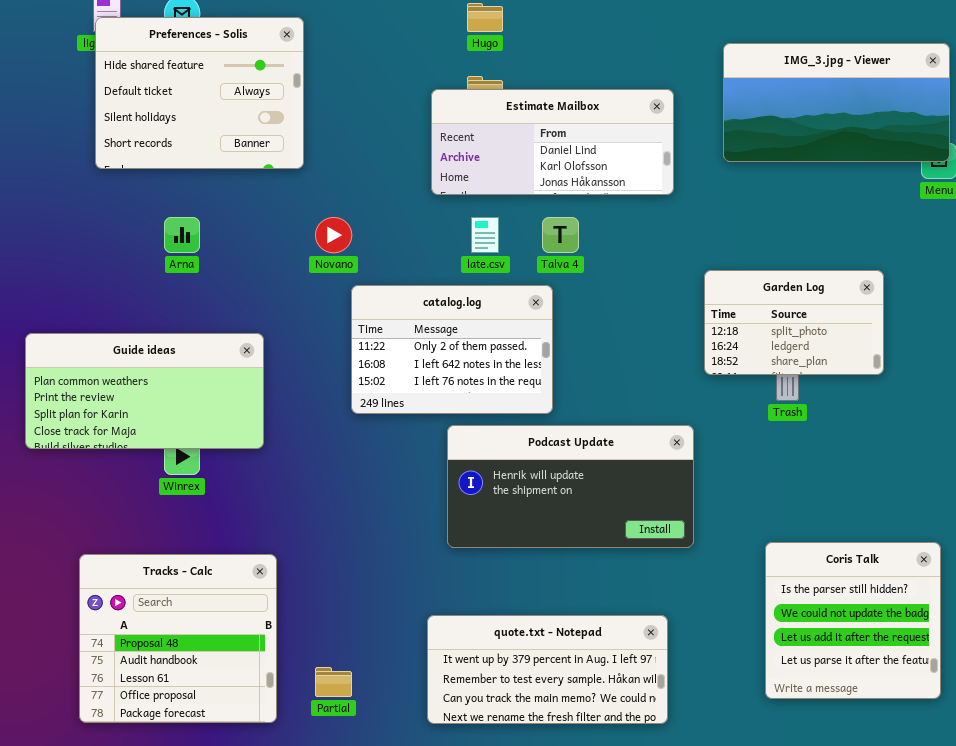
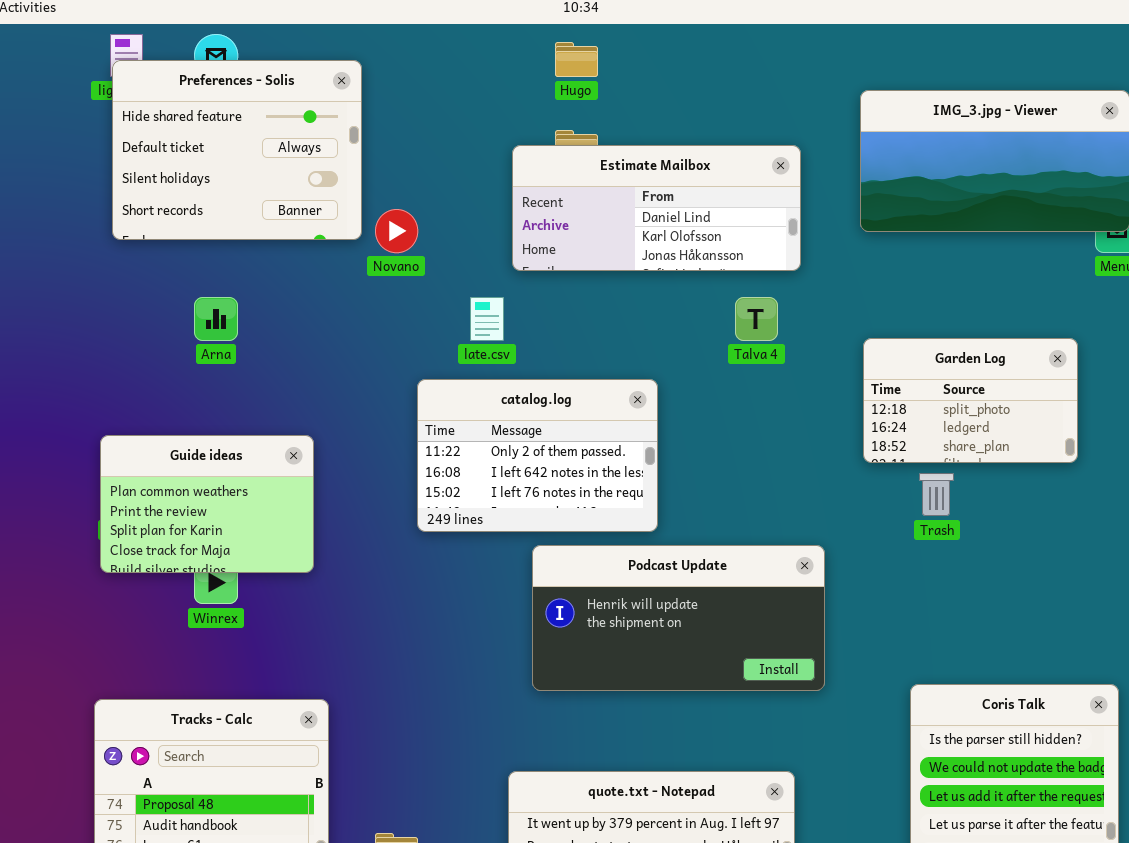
Novano: [315,217,352,253] -> [375,209,418,253], moved
late.csv: [471,217,499,253] -> [470,297,504,341], moved
Talva 4: [542,217,579,253] -> [735,297,778,341], moved
Garden Log: [704,270,884,375] -> [863,338,1078,463], moved
Guide ideas: [25,333,264,449] -> [100,435,314,573], resized

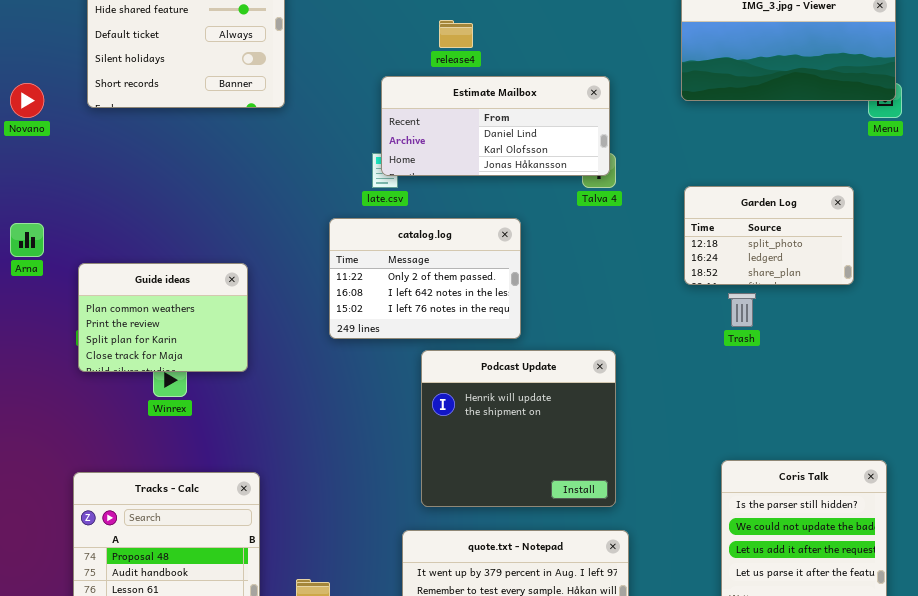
Estimate Mailbox: [512,145,801,271] -> [381,76,610,176], moved
Novano: [375,209,418,253] -> [10,83,44,118], moved
Arna: [194,297,238,341] -> [10,223,44,257], moved
Podcast Update: [532,545,825,691] -> [421,350,616,507], resized

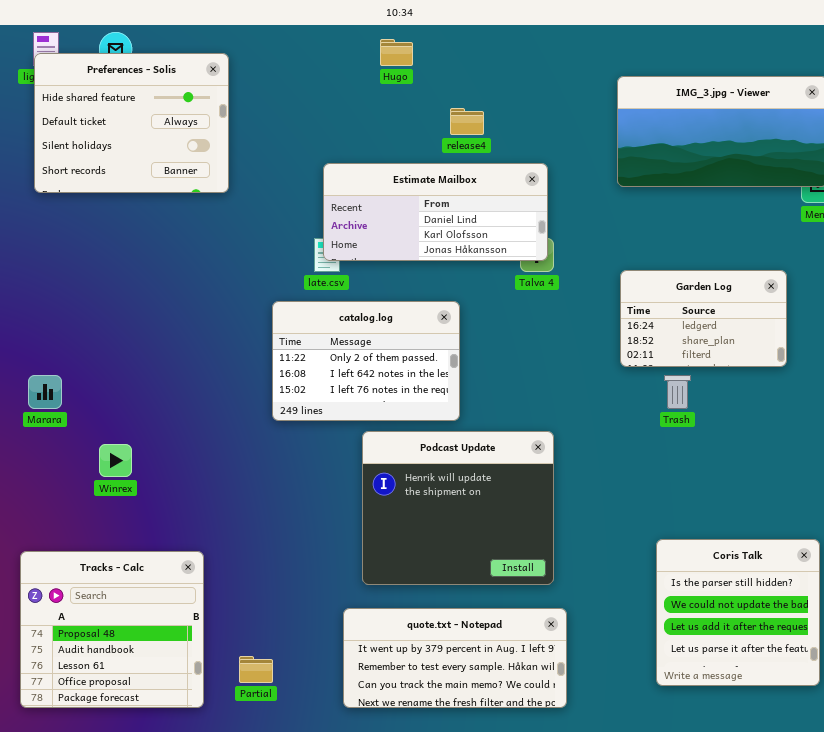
release4: [439,20,473,48] -> [450,108,484,135], moved
Garden Log: [684,186,854,285] -> [620,270,787,367], scrolled down 1 row
Guide ideas: [78,263,248,372] -> none, closed

